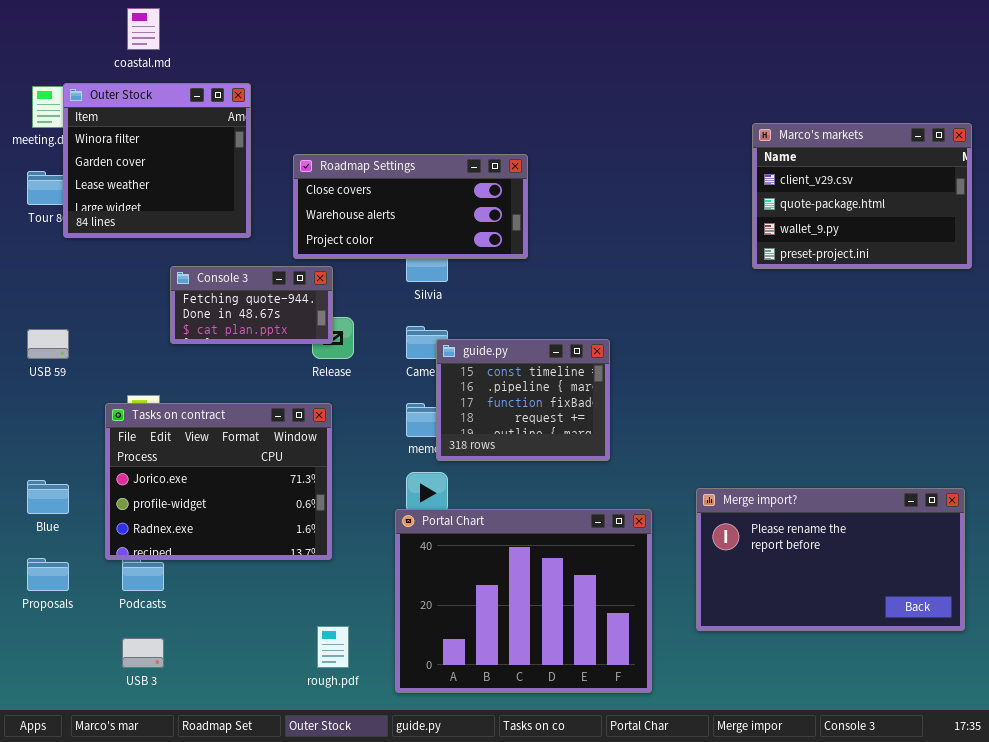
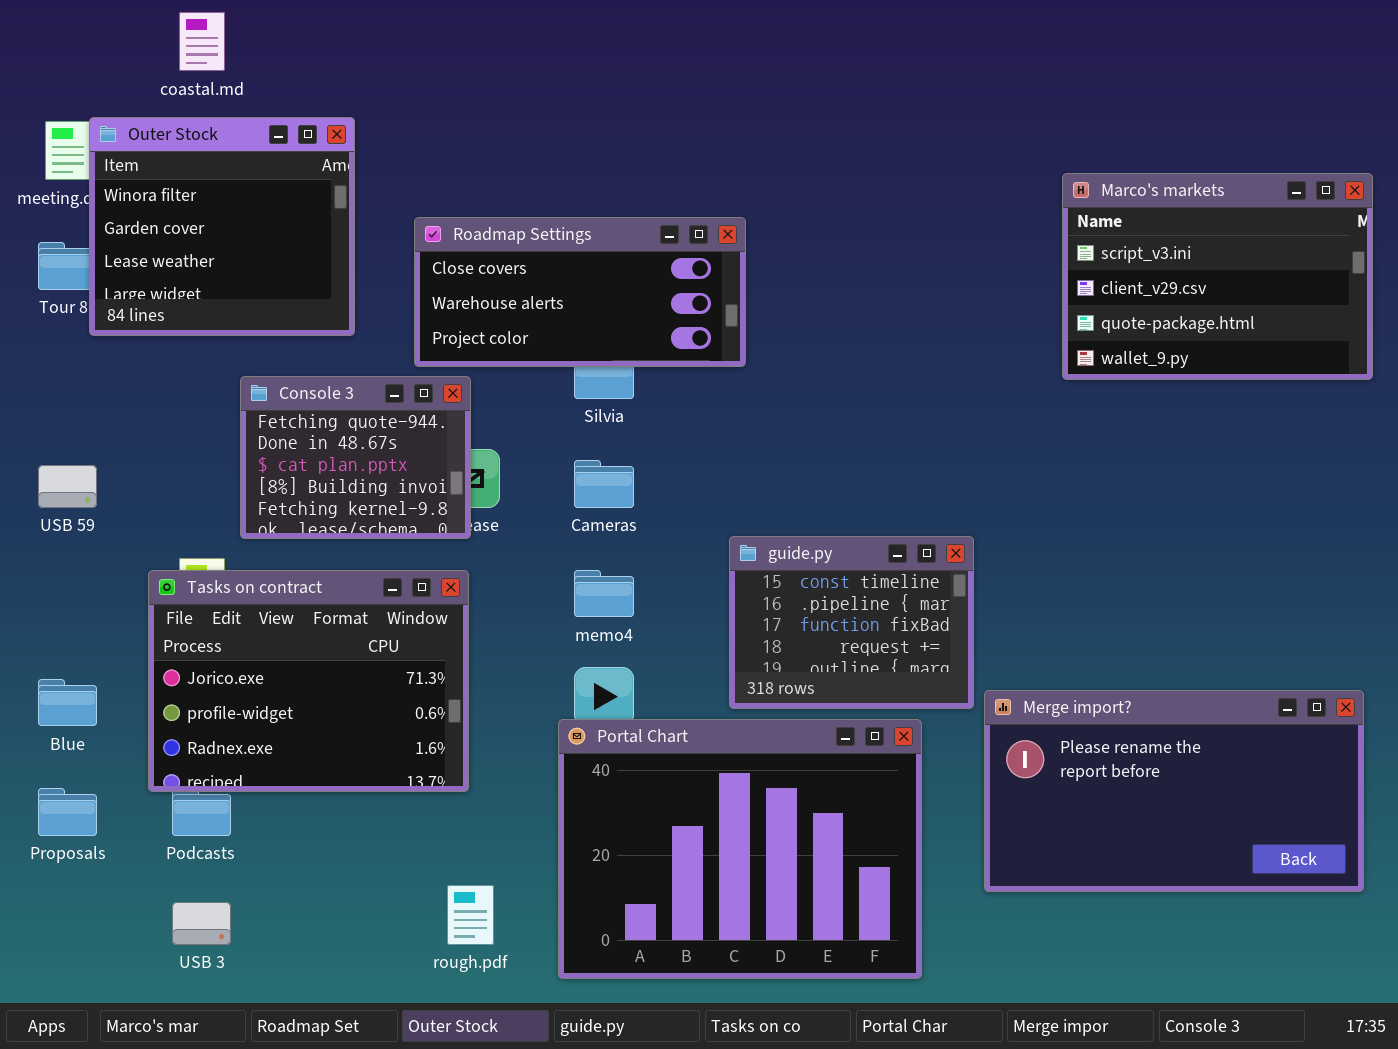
Marco's markets: [752,123,972,269] -> [1062,173,1373,380], scrolled up 1 row
Console 3: [170,266,333,344] -> [240,376,471,539], resized
guide.py: [436,339,610,461] -> [729,536,974,709], moved

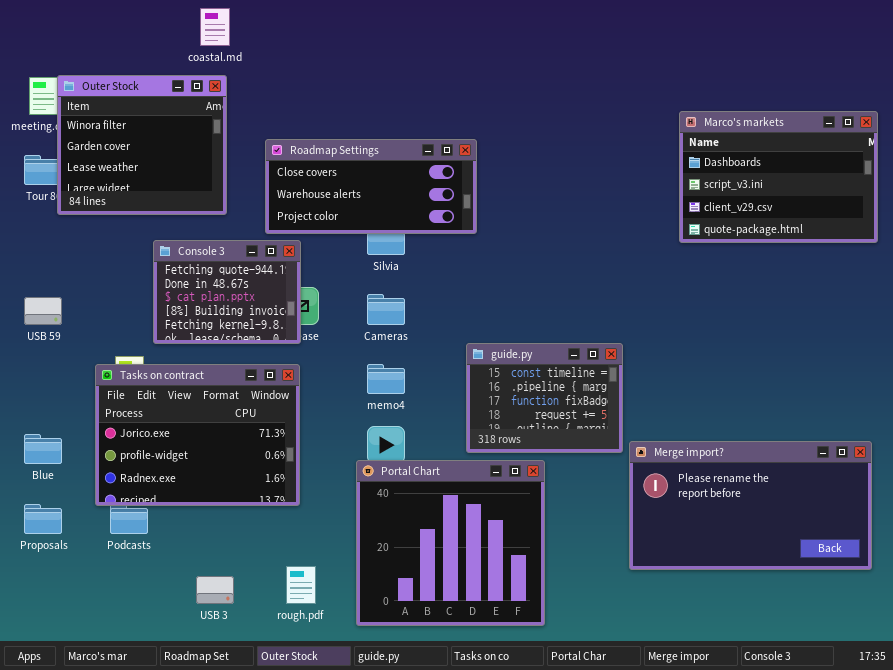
coastal.md: [179,12,225,71] -> [200,8,230,46], moved
Marco's markets: [1062,173,1373,380] -> [679,111,878,243], scrolled up 1 row
Portal Chart: [558,719,922,979] -> [356,460,545,626], resized
USB 3: [172,902,231,945] -> [196,576,234,604], moved

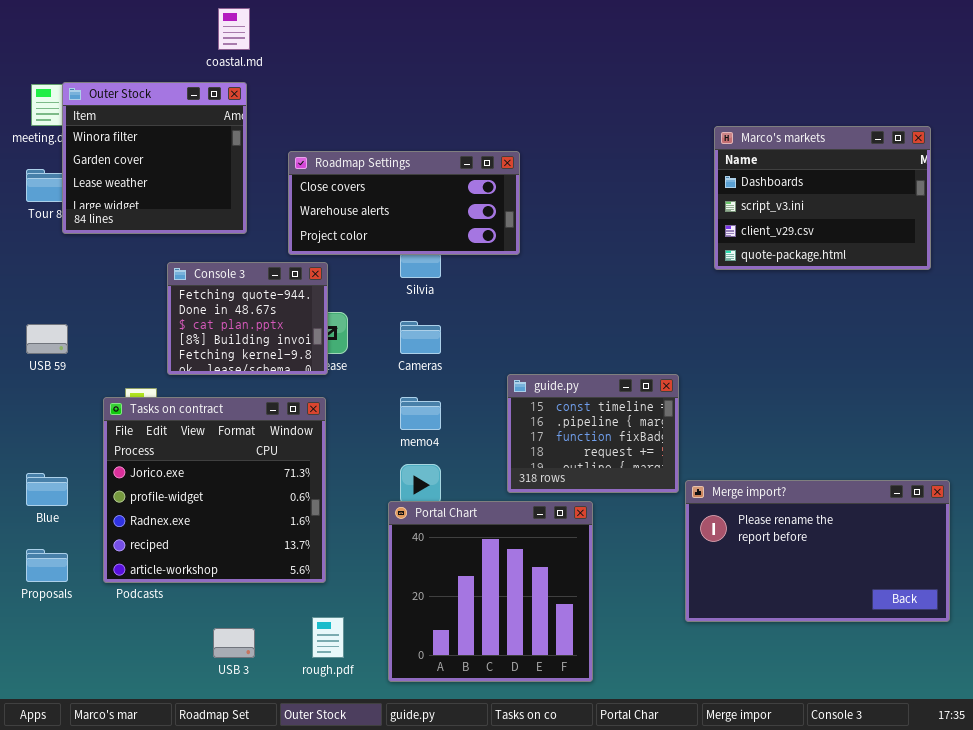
Marco's markets: [679,111,878,243] -> [714,126,931,270], moved
Tasks on contract: [95,364,300,506] -> [103,397,326,583], resized

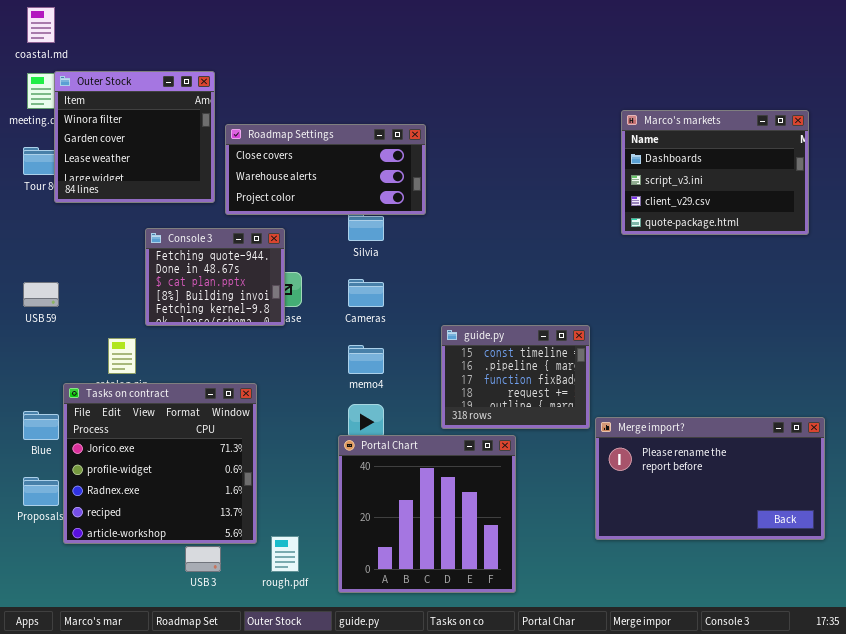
coastal.md: [218,8,250,50] -> [27,7,55,43], moved
Roadmap Settings: [288,151,520,255] -> [225,124,426,215], moved
Tasks on contract: [103,397,326,583] -> [63,383,257,544], moved

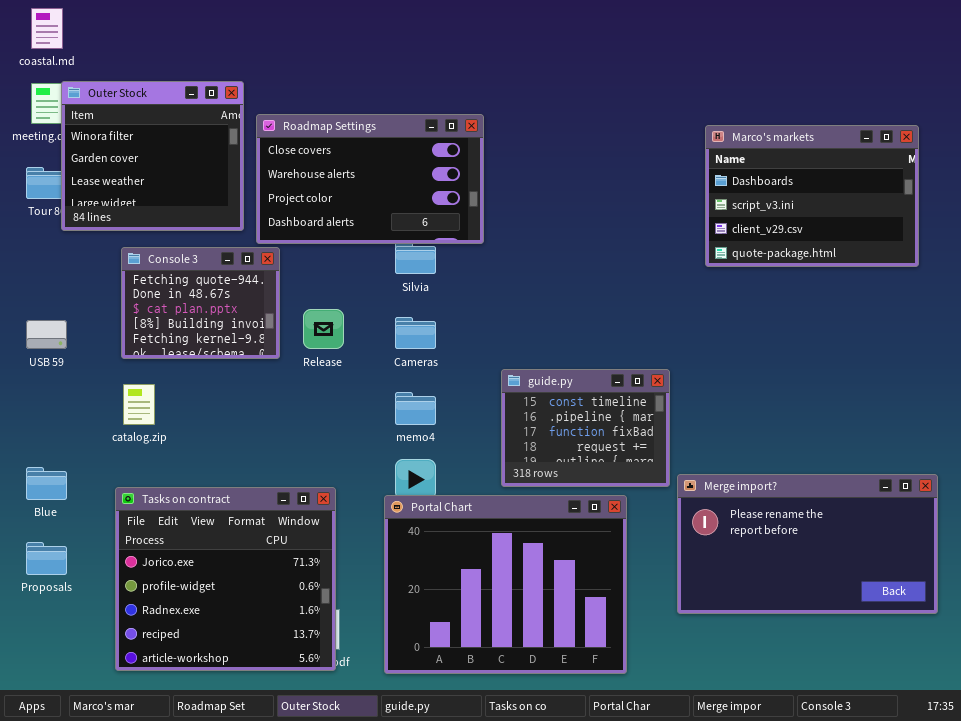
Roadmap Settings: [225,124,426,215] -> [256,114,484,244], resized
Console 3: [145,228,285,326] -> [121,247,280,359], moved
Tasks on contract: [63,383,257,544] -> [115,487,336,671], moved
Portal Chart: [338,435,516,593] -> [384,495,627,674], resized

